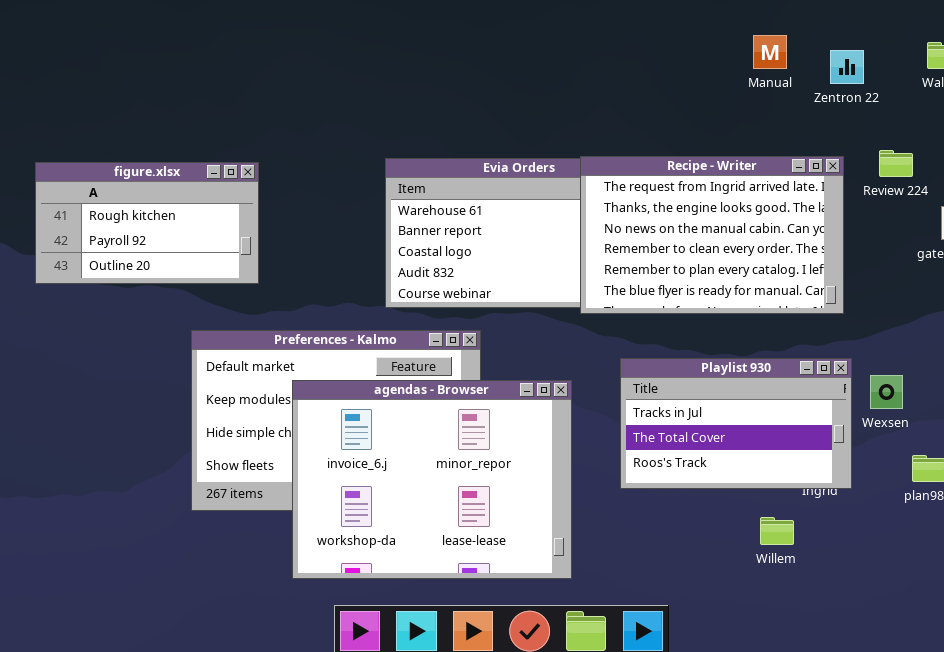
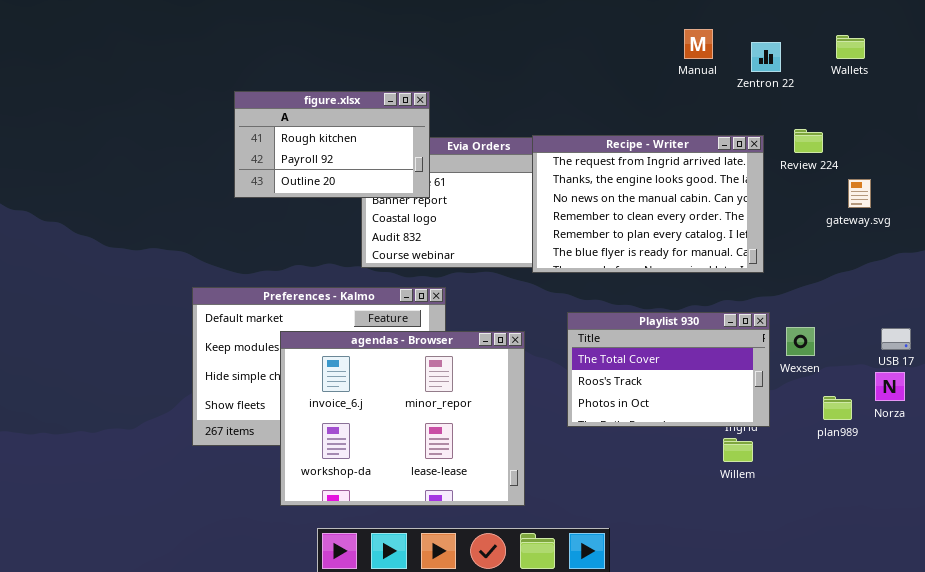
figure.xlsx: [35,162,259,284] -> [234,91,430,198], moved
Playlist 930: [620,358,852,489] -> [567,312,770,427], scrolled down 1 row
Willem: [760,517,794,545] -> [723,438,753,462], moved

